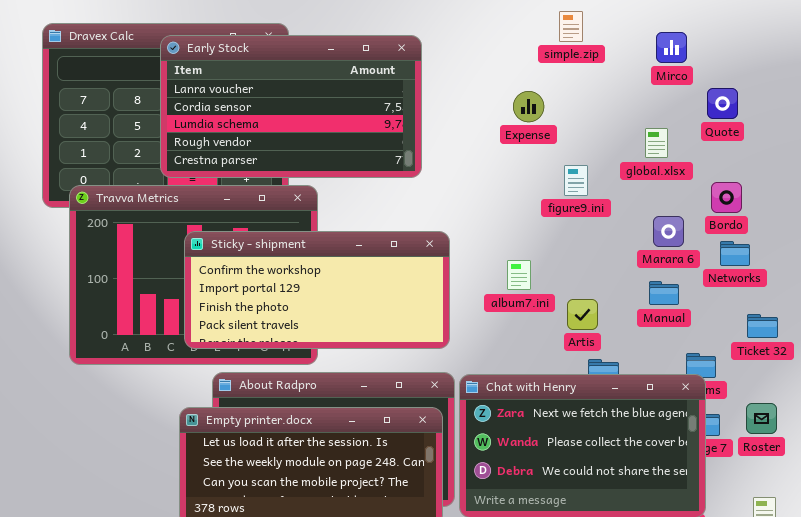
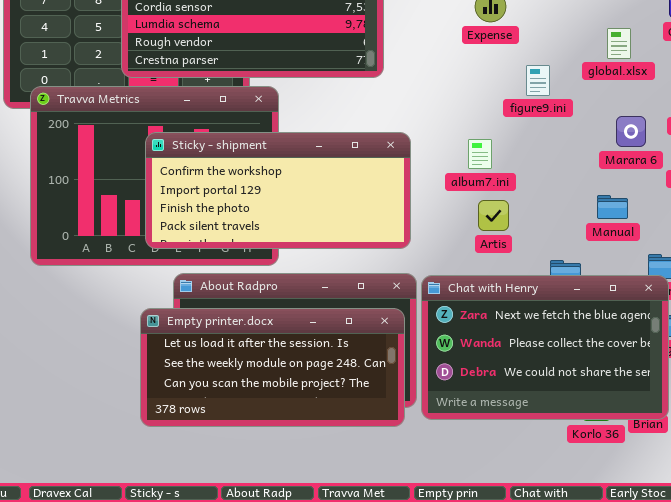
album7.ini: [507,260,531,290] -> [468,139,492,169], moved
Manual: [649,281,679,305] -> [597,195,628,219], moved
Artis: [567,299,598,330] -> [478,200,509,231], moved

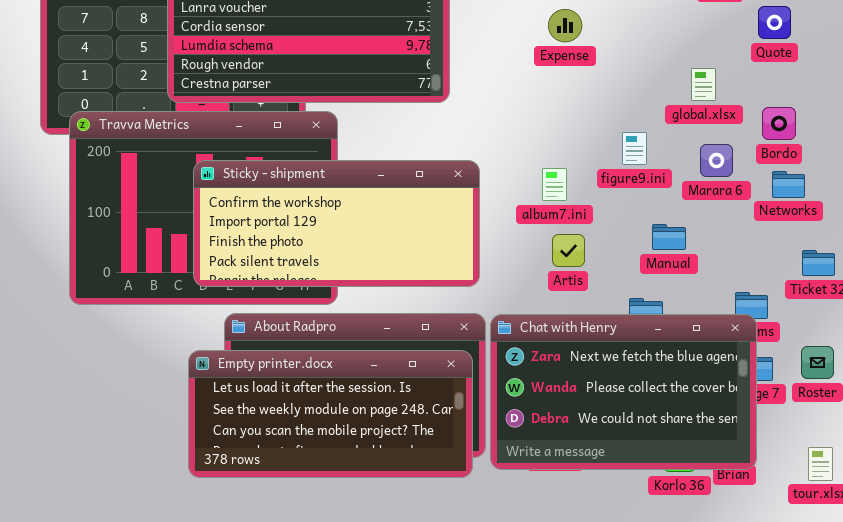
global.xlsx: [607,28,631,59] -> [691,68,716,101], moved
figure9.ini: [526,65,550,96] -> [622,132,647,165], moved
Manual: [597,195,628,219] -> [652,224,686,250], moved

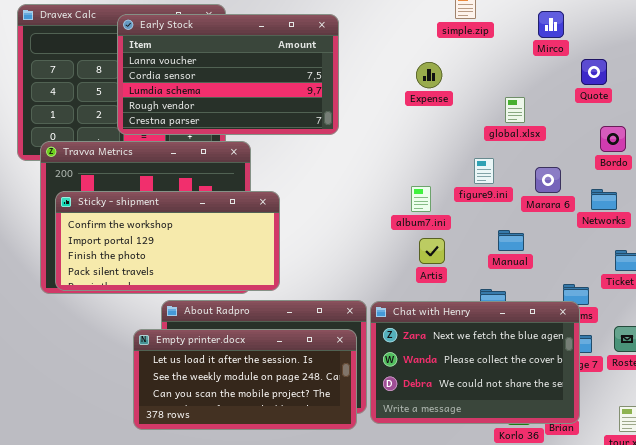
global.xlsx: [691,68,716,101] -> [505,97,525,123], moved
Bordo: [762,107,796,140] -> [600,126,626,152], moved
Sticky - shipment: [193,160,480,287] -> [55,191,280,291], moved

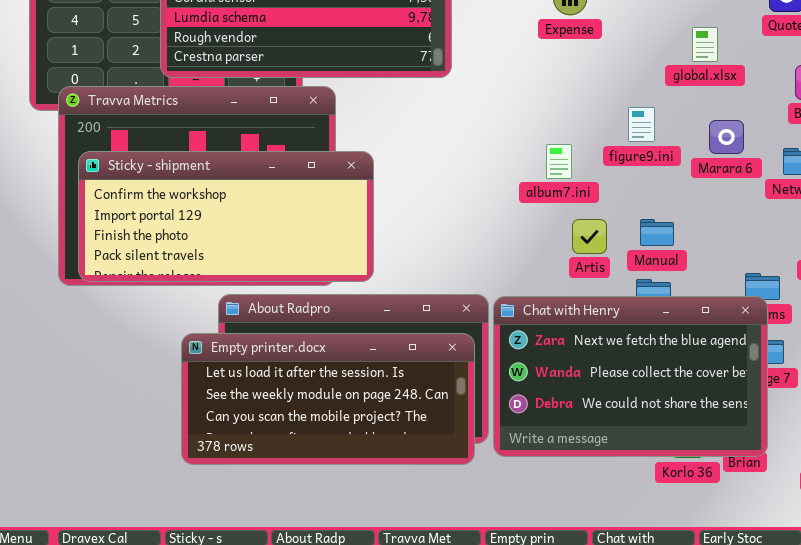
global.xlsx: [505,97,525,123] -> [692,27,718,62], moved
Manual: [498,230,524,251] -> [640,219,674,246], moved
Artis: [419,238,445,264] -> [572,219,607,254], moved

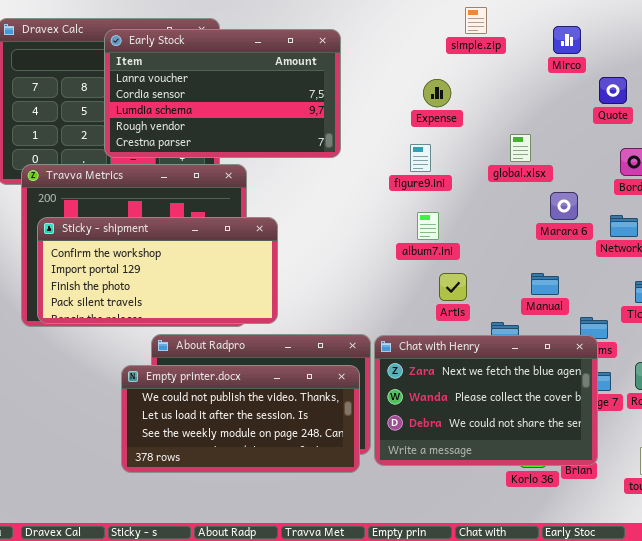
global.xlsx: [692,27,718,62] -> [510,134,531,162], moved
figure9.ini: [628,107,655,142] -> [410,144,431,172], moved
Manual: [640,219,674,246] -> [531,273,559,295], moved
Empty printer.docx: [181,333,475,465] -> [121,365,360,473], scrolled up 1 row

